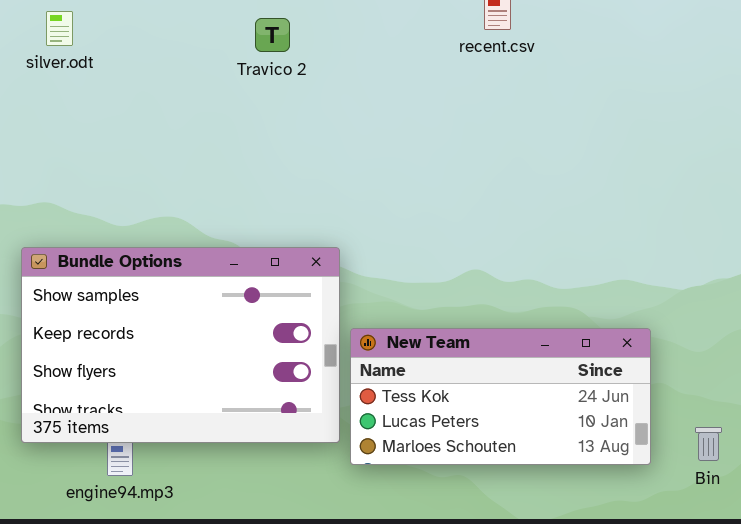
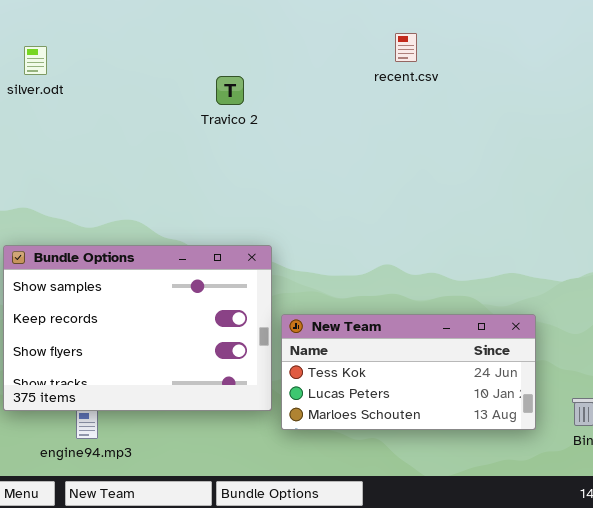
Travico 2: [255,18,290,52] -> [216,76,244,105], moved

